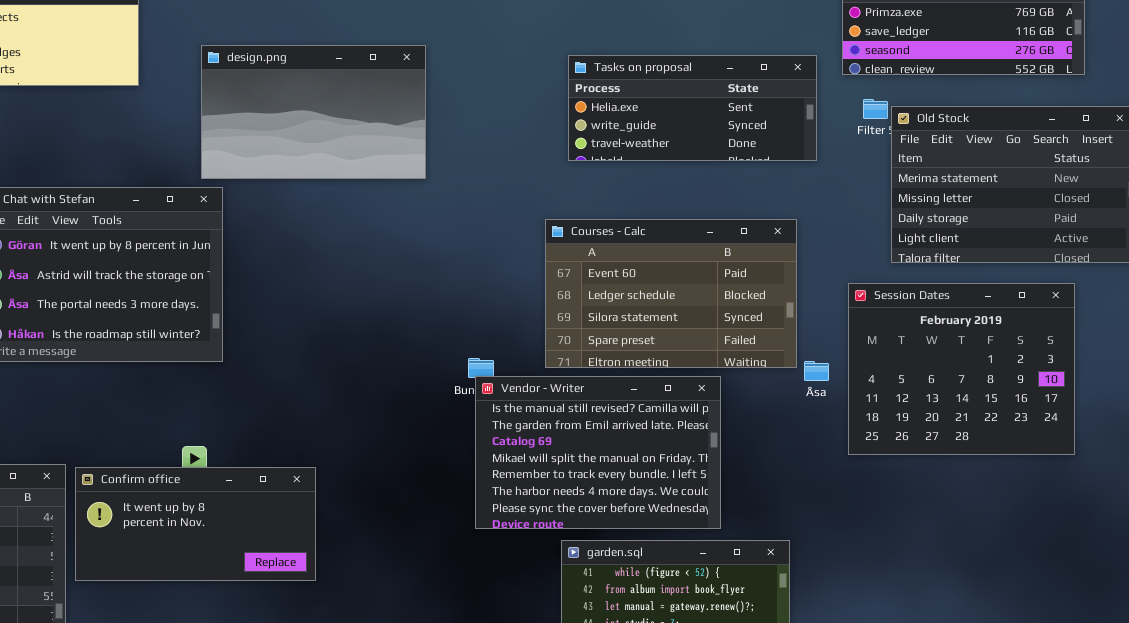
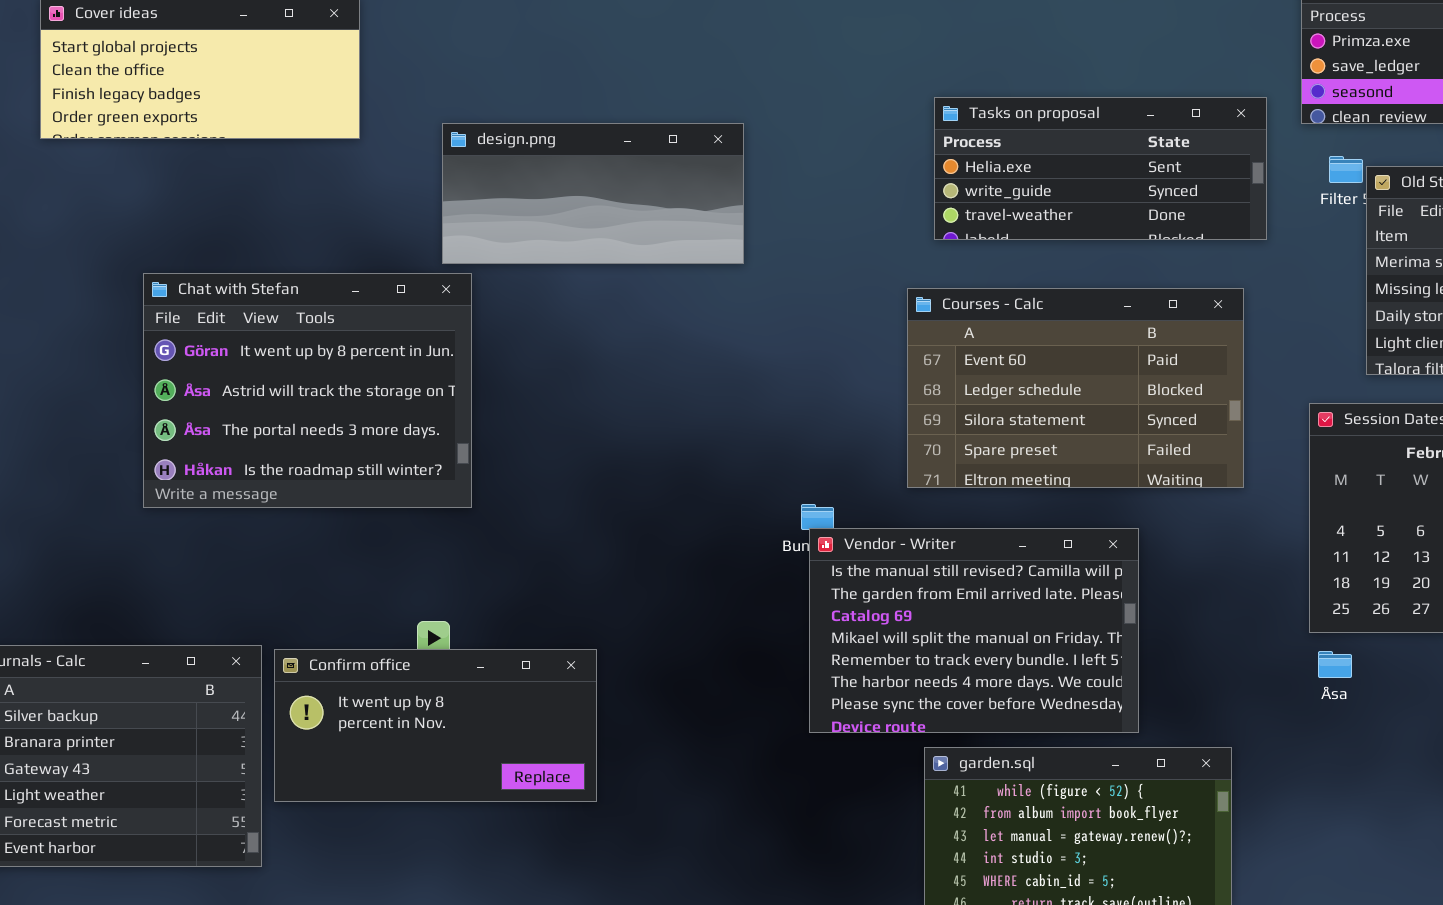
design.png: [201,45,426,179] -> [442,123,744,264], resized
Courses - Calc: [545,219,797,368] -> [907,288,1244,488], moved
Åsa: [804,361,829,381] -> [1318,651,1352,678], moved

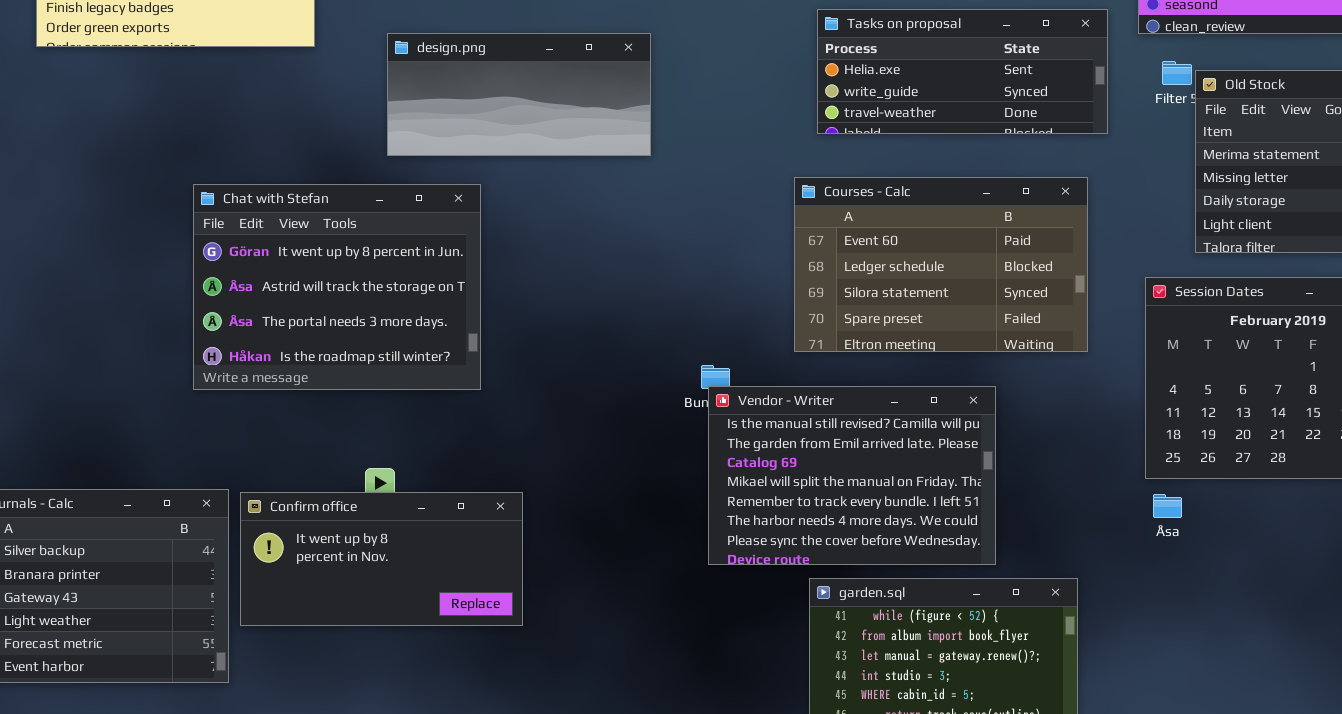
Chat with Stefan: [143,273,472,508] -> [193,184,481,390], moved

